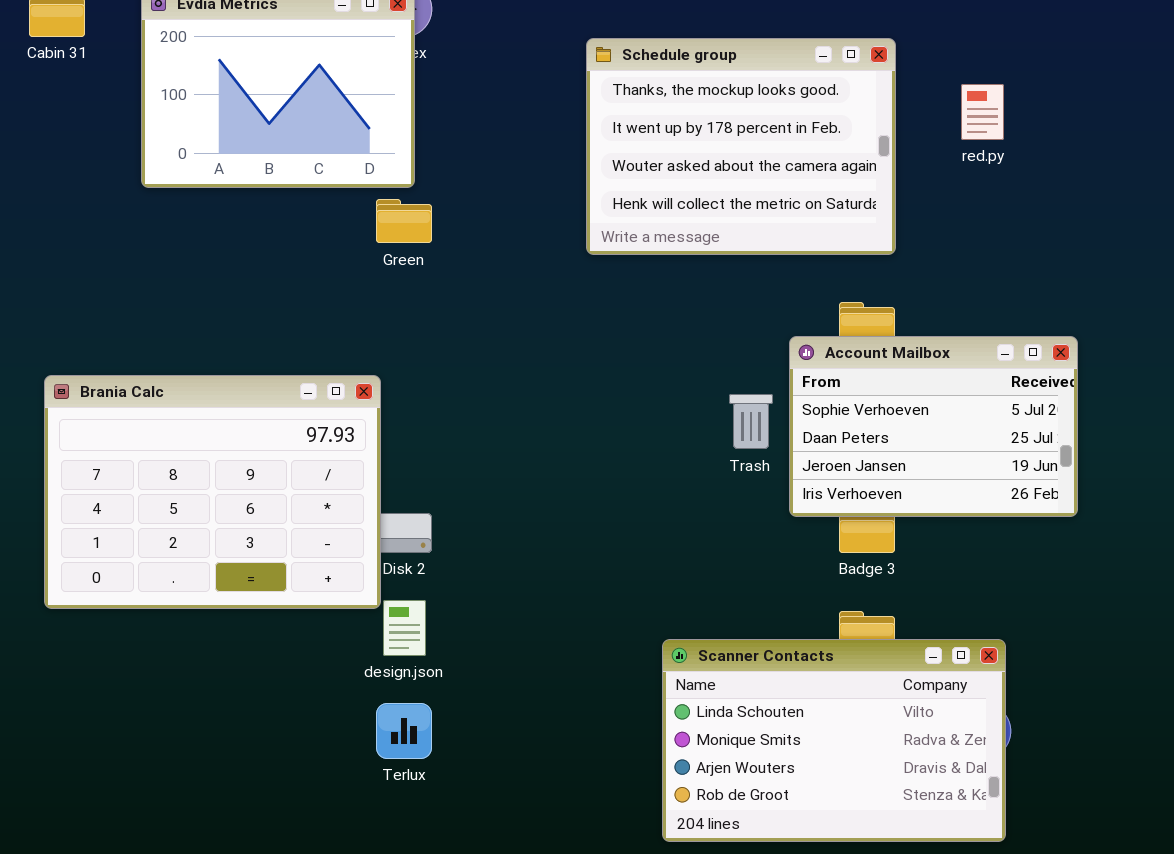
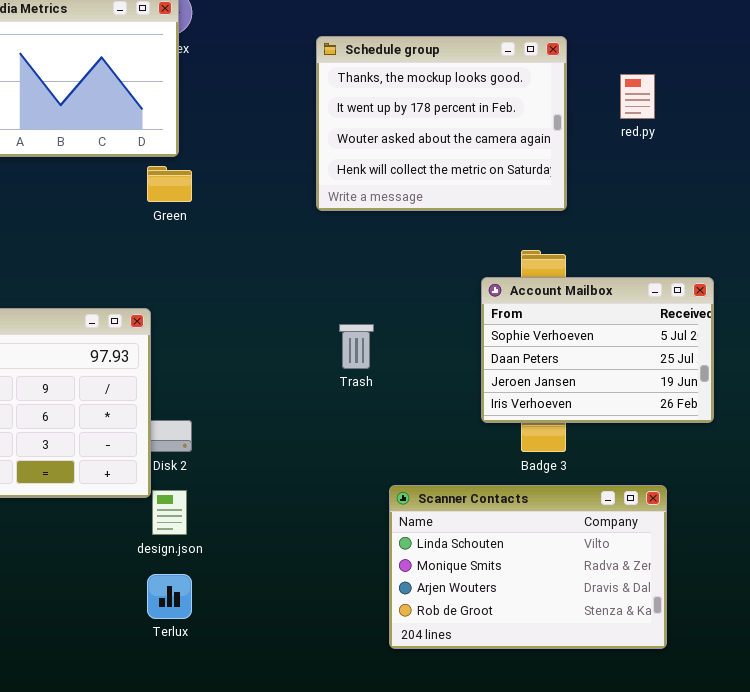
Trash: [729,394,773,449] -> [339,324,374,369], moved
Scanner Contacts: [662,639,1006,842] -> [389,485,667,649], moved

